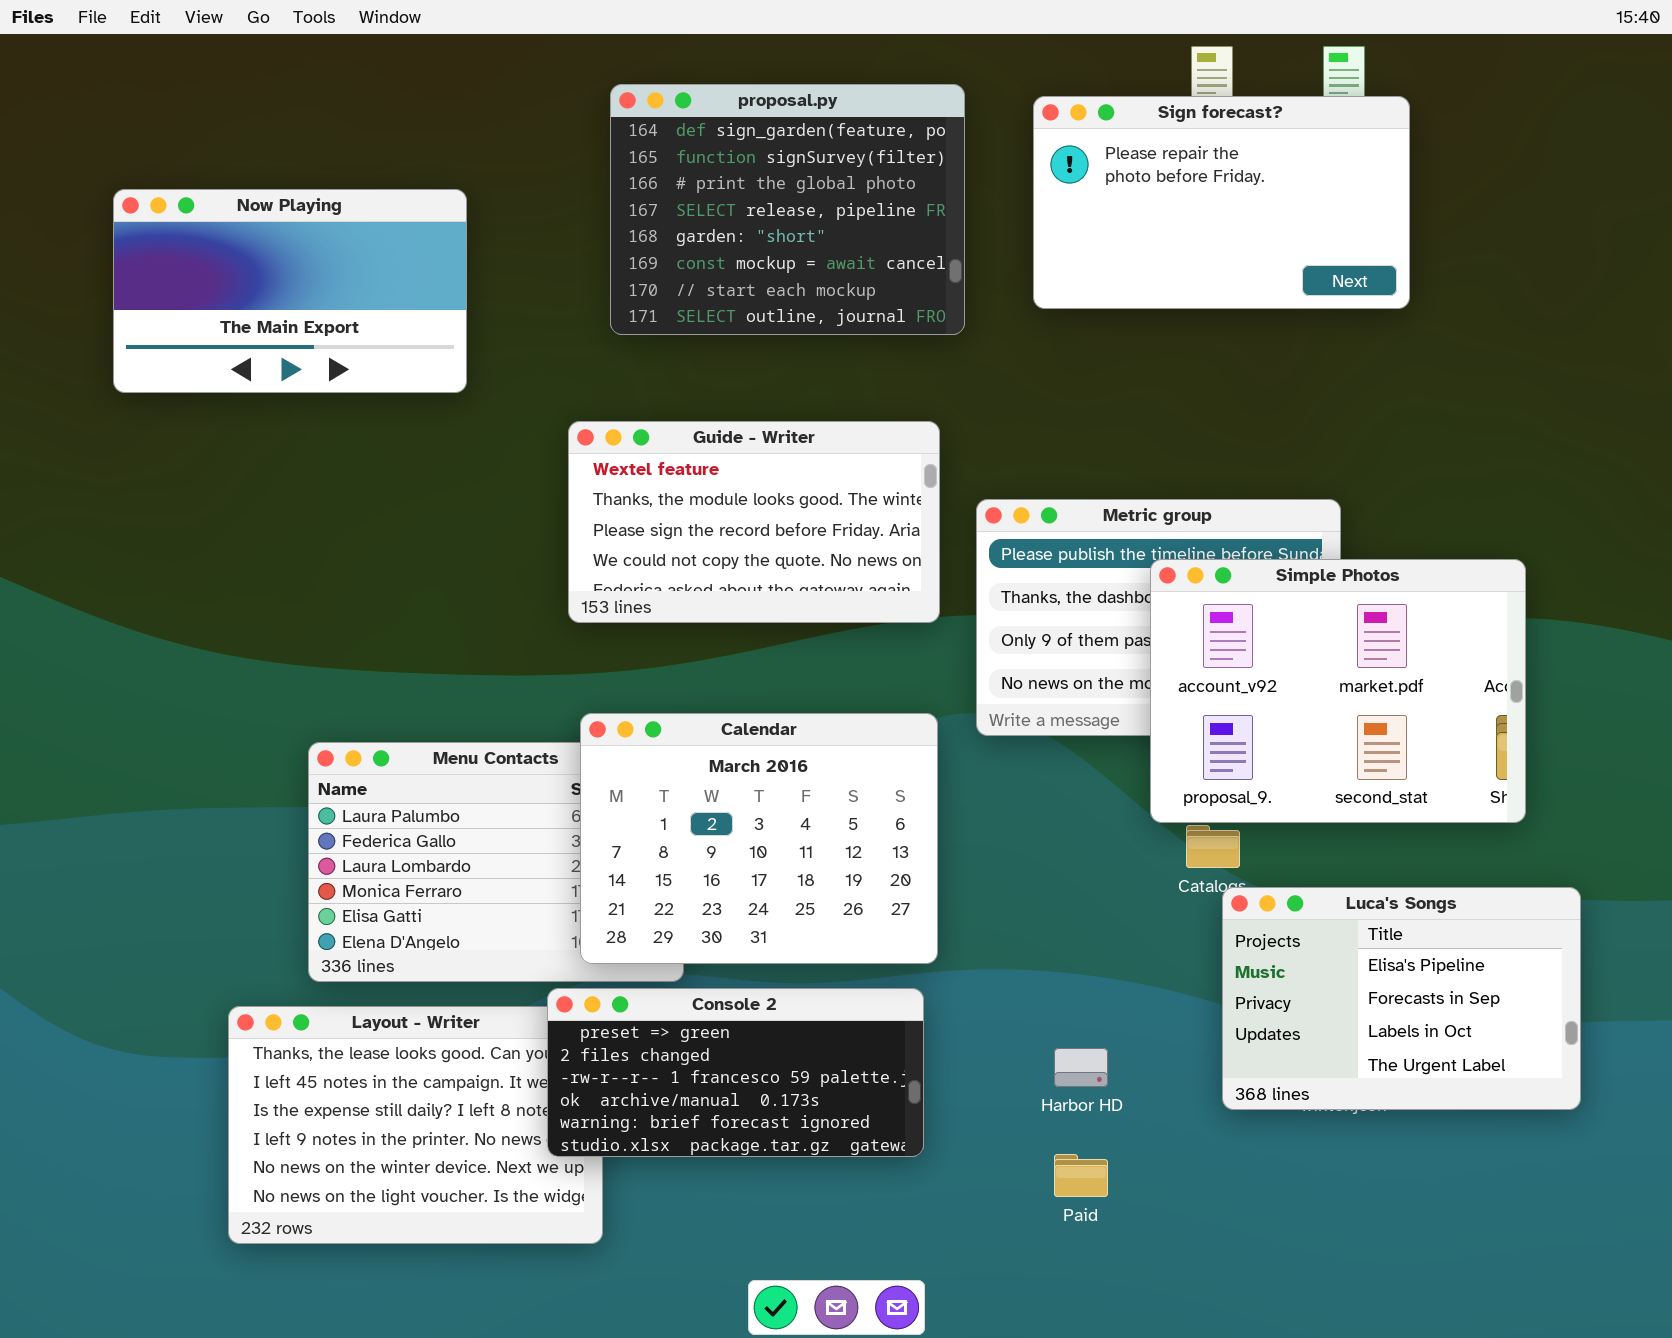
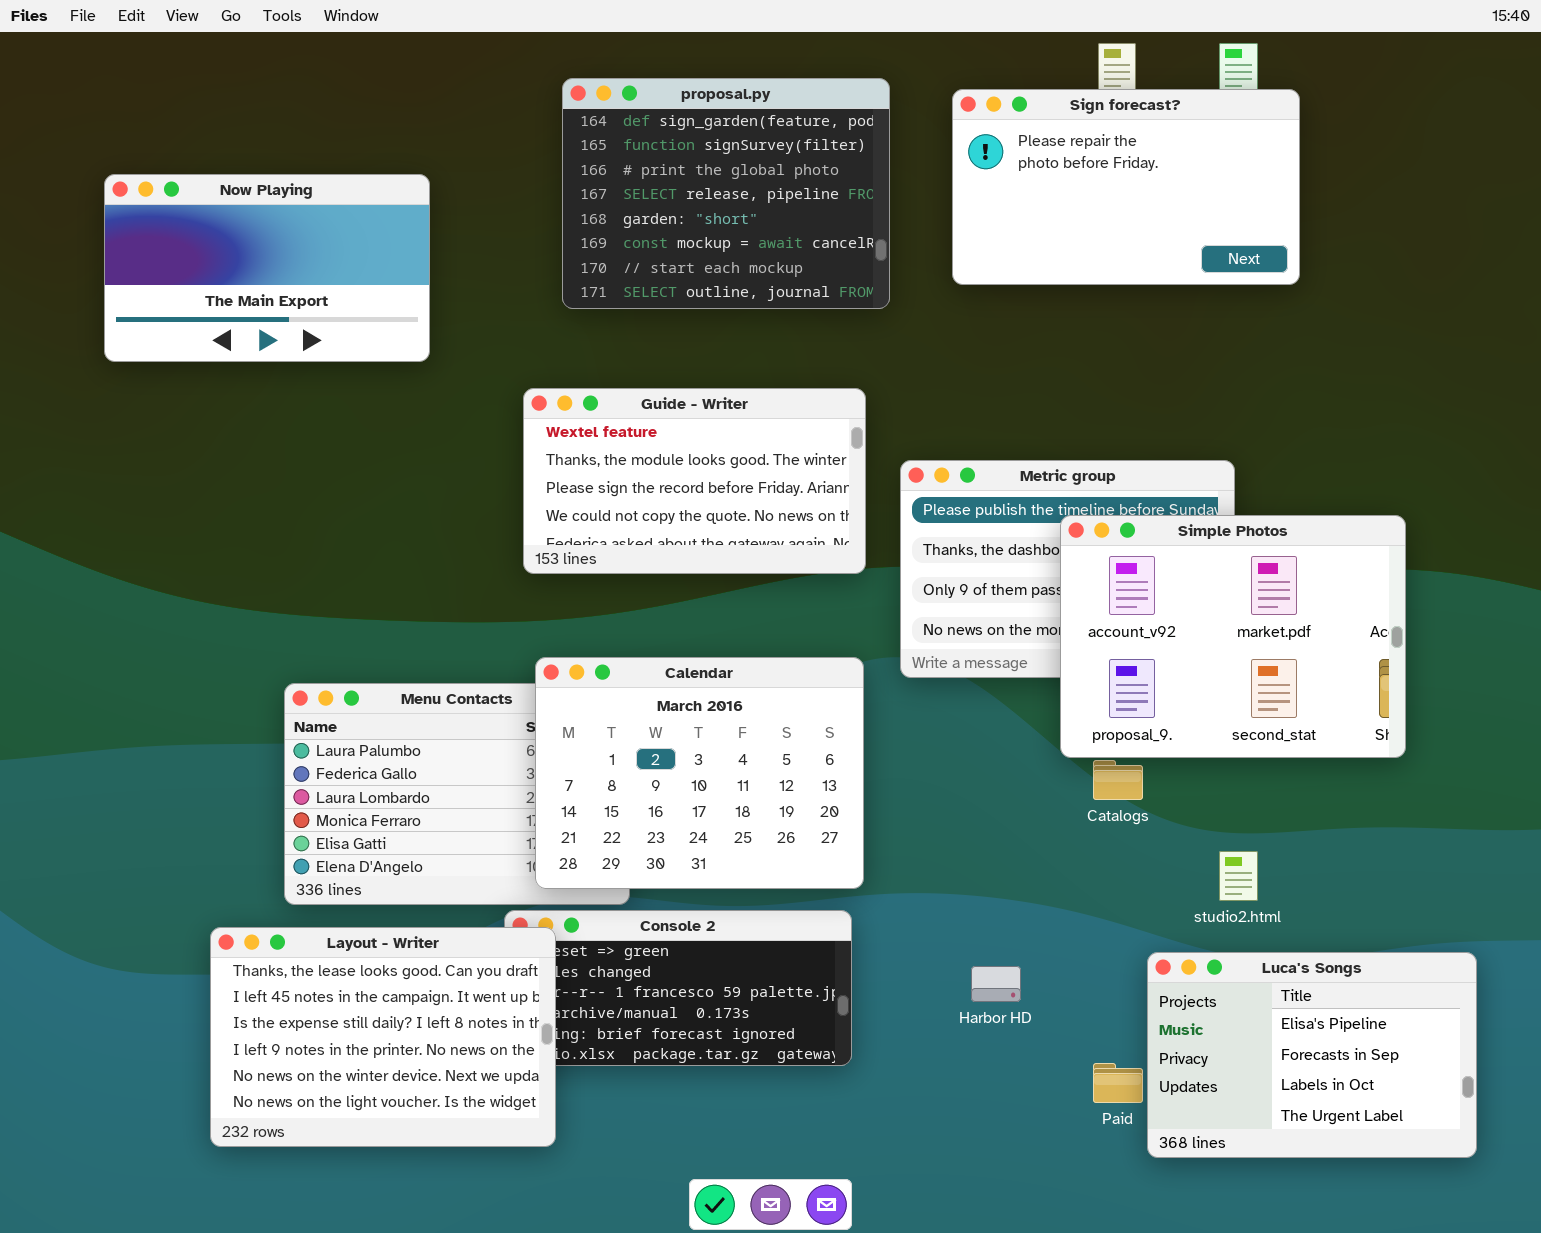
Luca's Songs: [1222,887,1581,1110] -> [1147,952,1477,1158], moved
Layout - Writer: [228,1006,603,1244] -> [210,927,556,1147], raised
Paid: [1054,1154,1108,1197] -> [1093,1063,1143,1103], moved

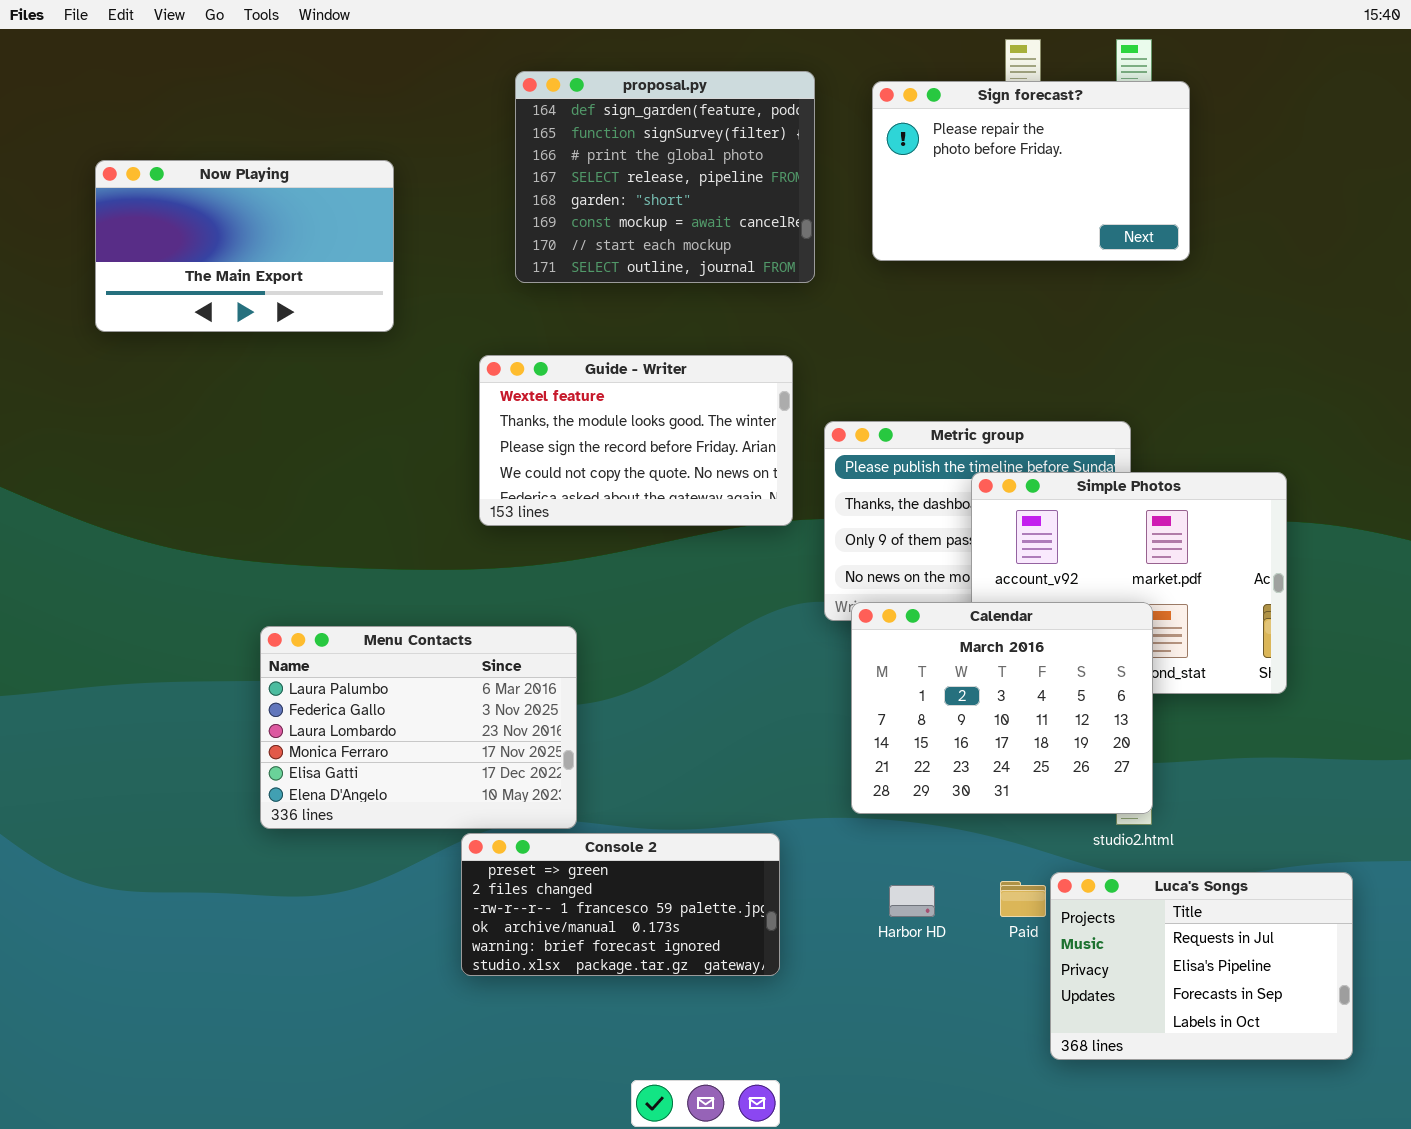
Calendar: [535,657,864,889] -> [851,602,1153,814], moved
Layout - Writer: [210,927,556,1147] -> none, closed
Luca's Songs: [1147,952,1477,1158] -> [1050,872,1353,1060], scrolled up 1 row
Paid: [1093,1063,1143,1103] -> [1000,881,1046,917], moved

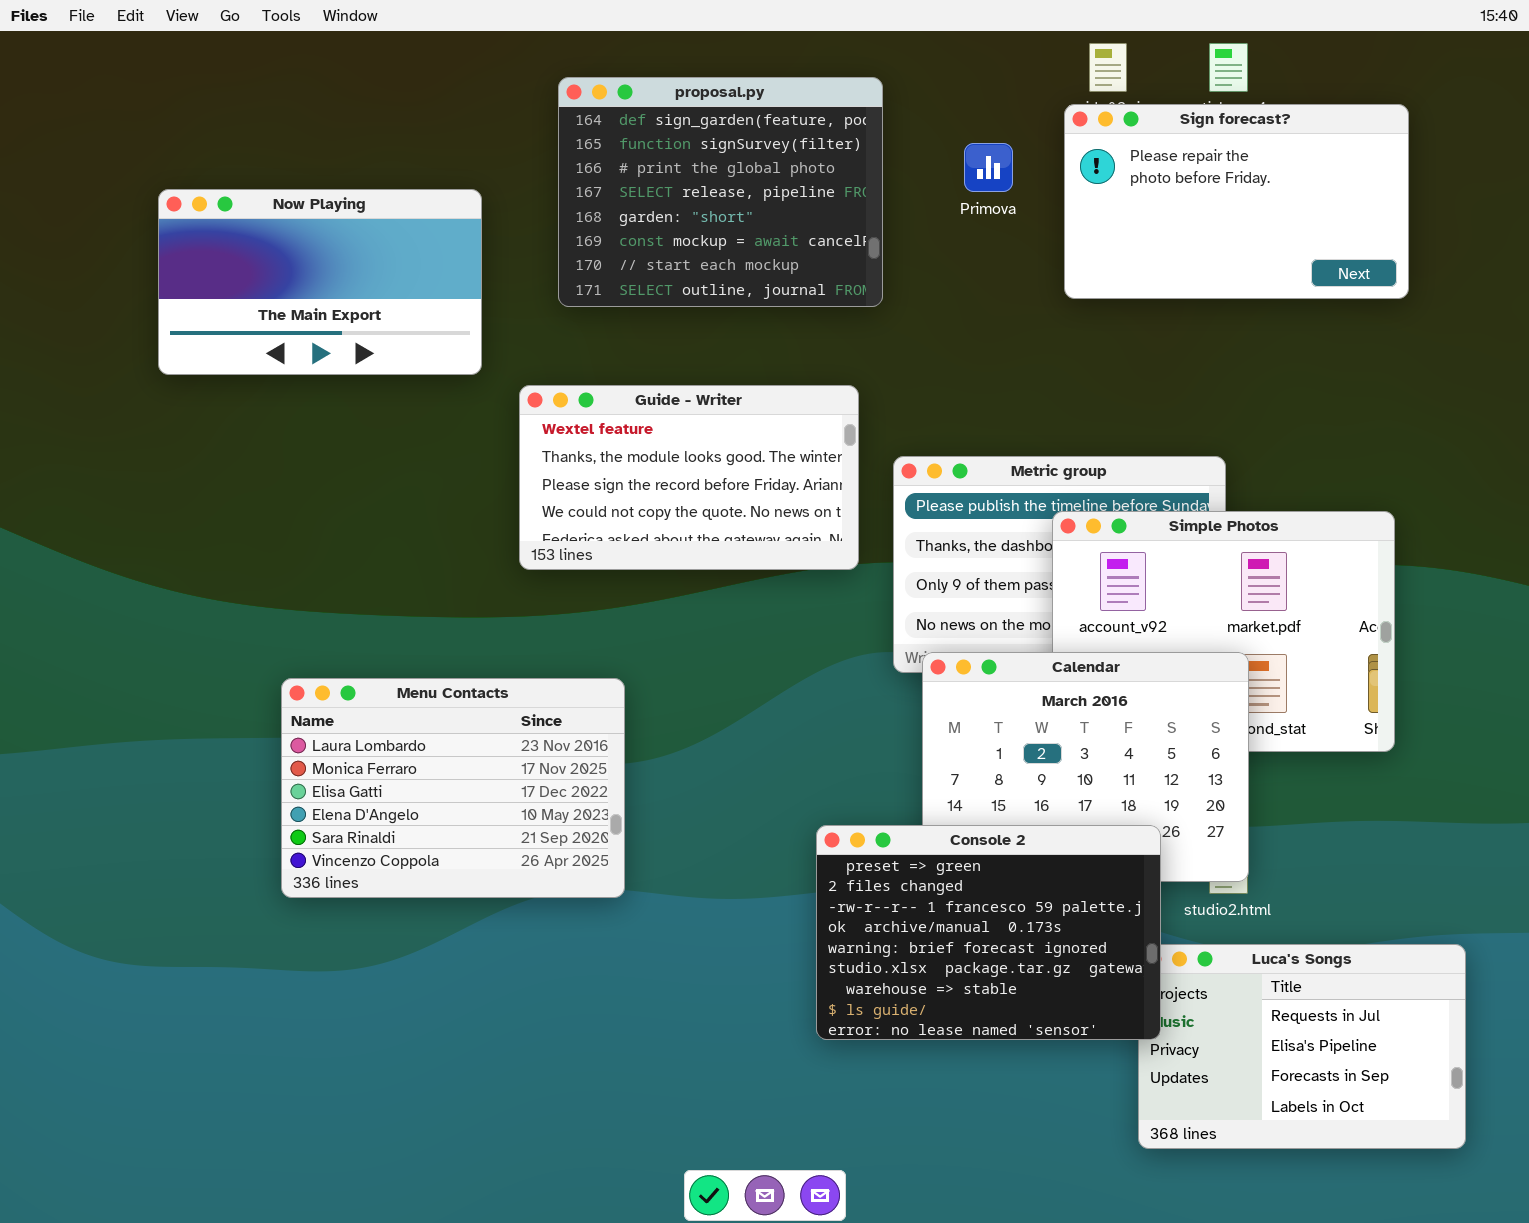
Sign forecast?: [872,81,1190,261] -> [1064,104,1409,299], moved
Now Playing: [95,160,394,332] -> [158,189,482,375], moved
Menu Contacts: [260,626,577,829] -> [281,678,625,898], scrolled down 2 rows
Console 2: [461,833,780,976] -> [816,825,1161,1040], moved, resized

